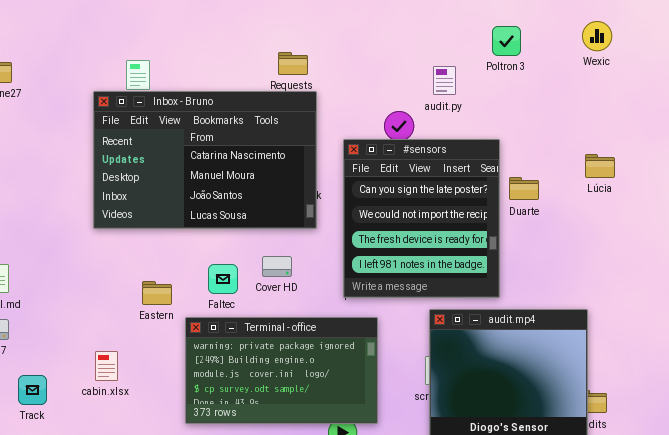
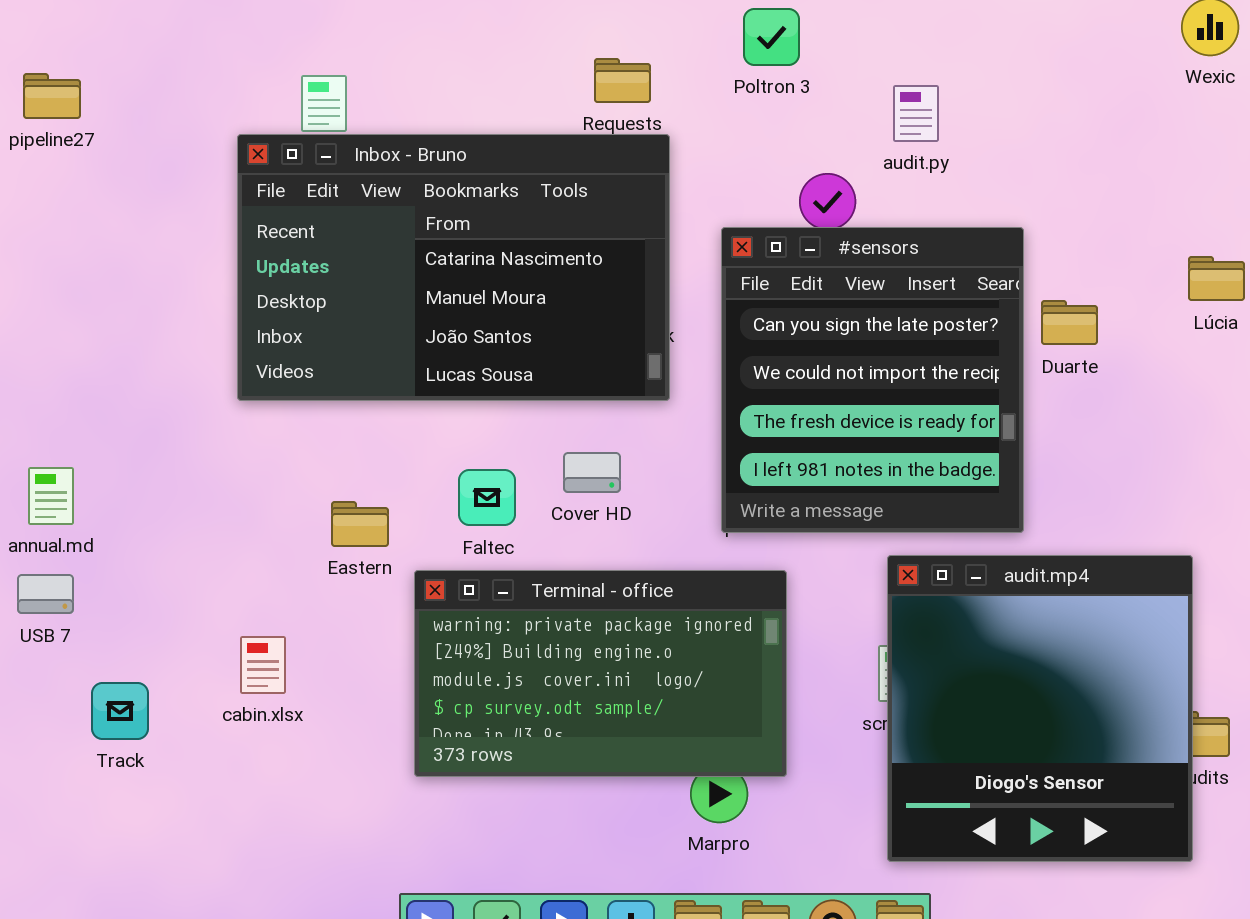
Poltron 3: [492,26,521,56] -> [743,8,800,66], moved

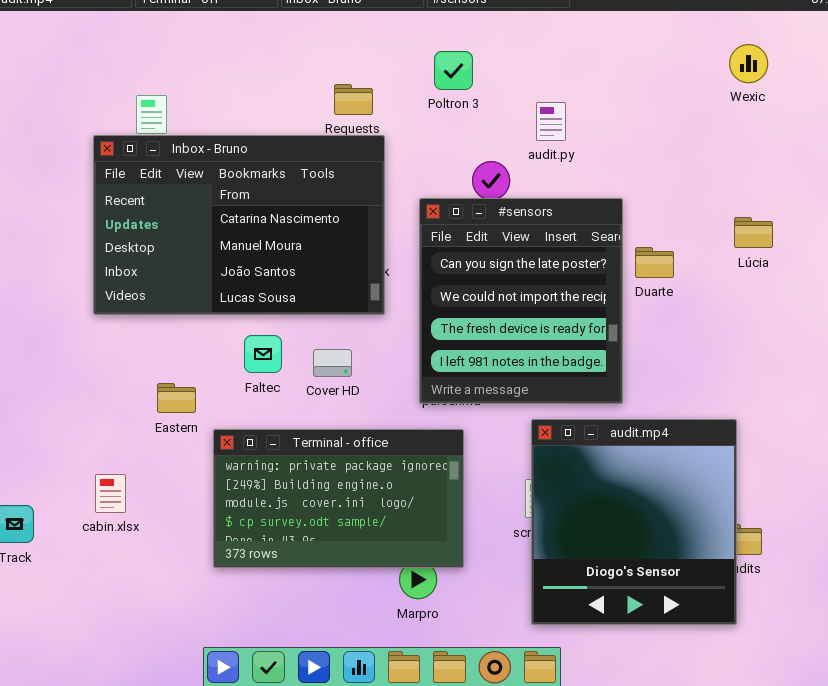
Faltec: [458,469,516,526] -> [244,335,282,373], moved

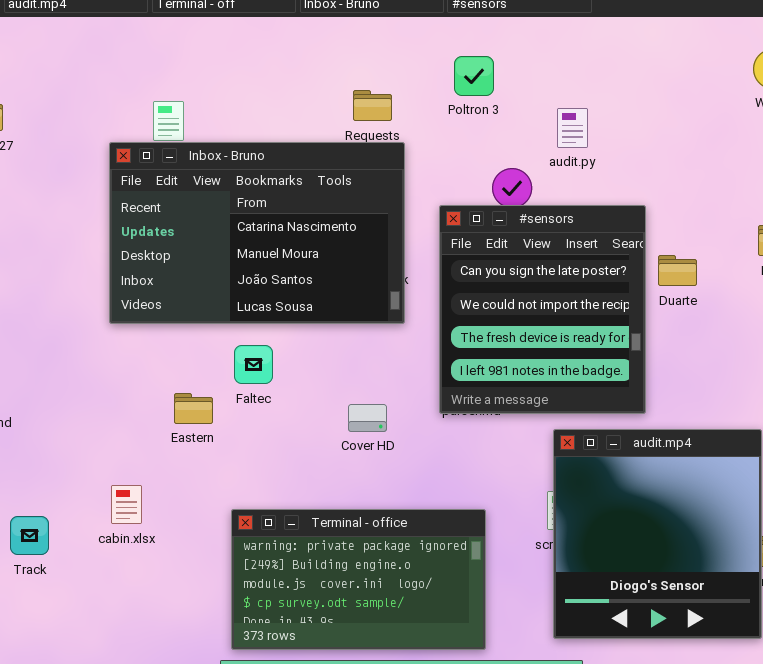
Faltec: [244,335,282,373] -> [234,345,273,384], moved
Cover HD: [313,349,352,377] -> [348,404,387,432], moved
Terminal - office: [213,429,464,568] -> [231,509,486,650], moved

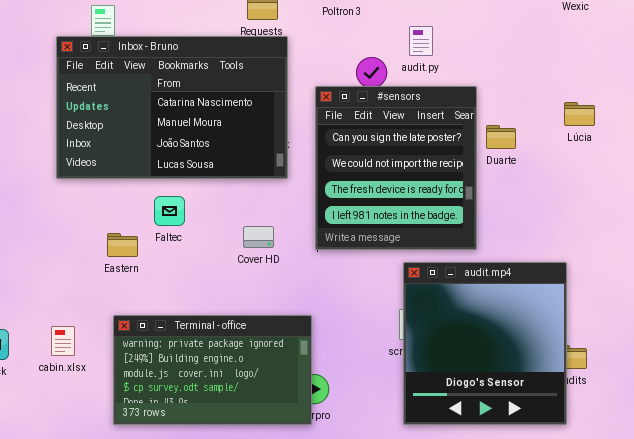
audit.py: [557,108,588,148] -> [409,26,433,56], moved
Cover HD: [348,404,387,432] -> [243,226,274,248], moved
cabin.xlsx: [111,485,142,524] -> [51,326,75,356], moved
Terminal - office: [231,509,486,650] -> [113,315,312,425], moved

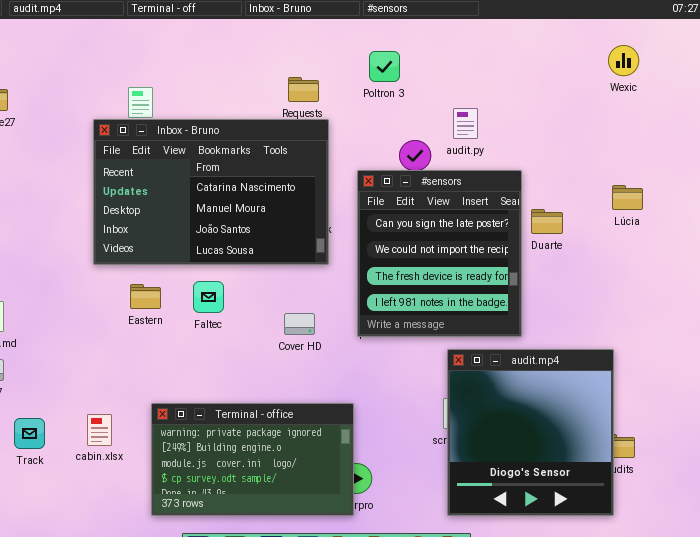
Eastern: [107,233,138,257] -> [130,284,161,309], moved

